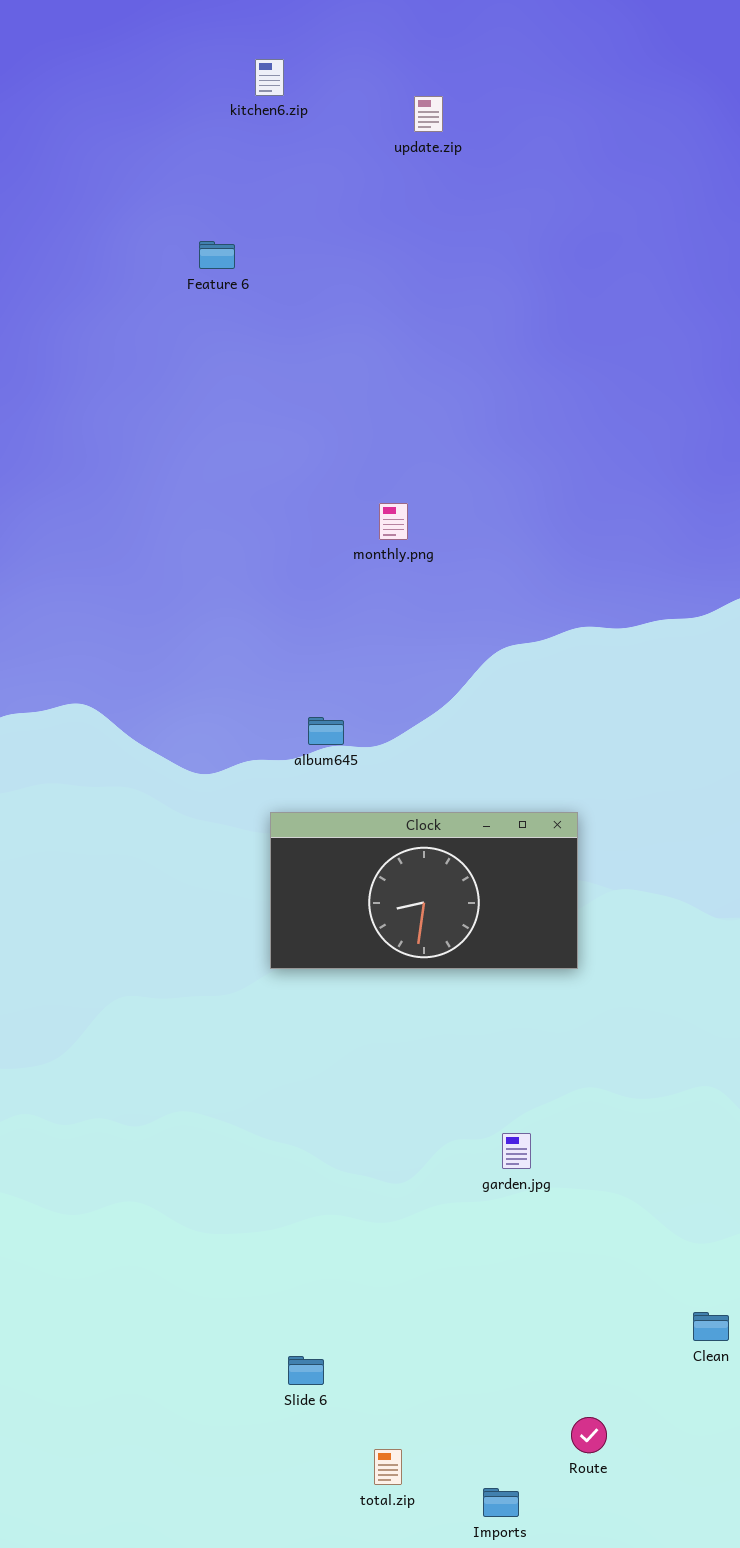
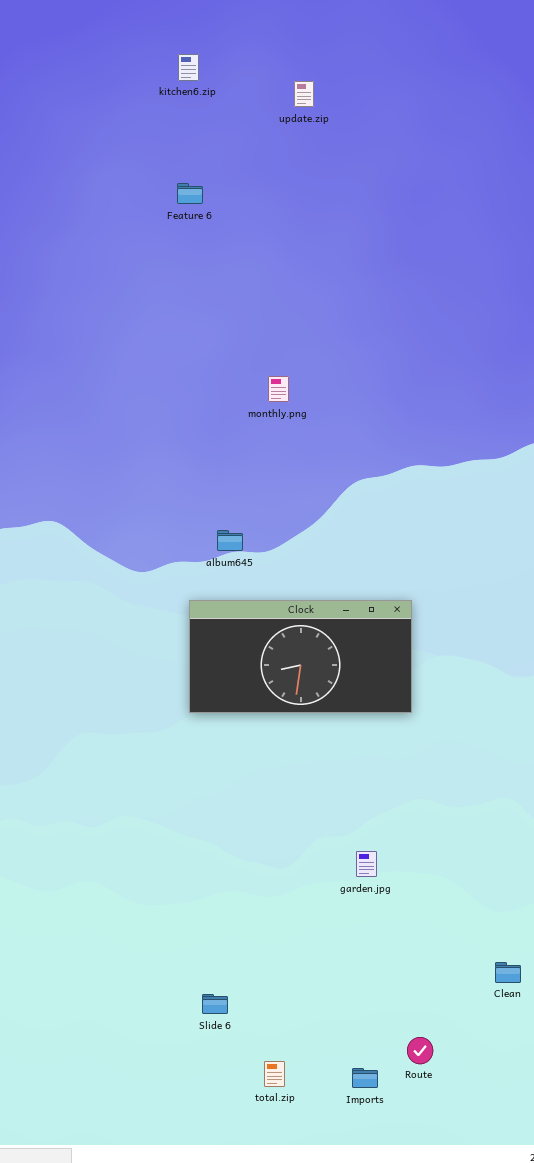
Feature 6: [199,241,235,269] -> [177,183,203,204], moved
garden.jpg: [502,1133,531,1169] -> [356,851,377,877], moved
Imports: [483,1488,519,1517] -> [352,1068,378,1088], moved

